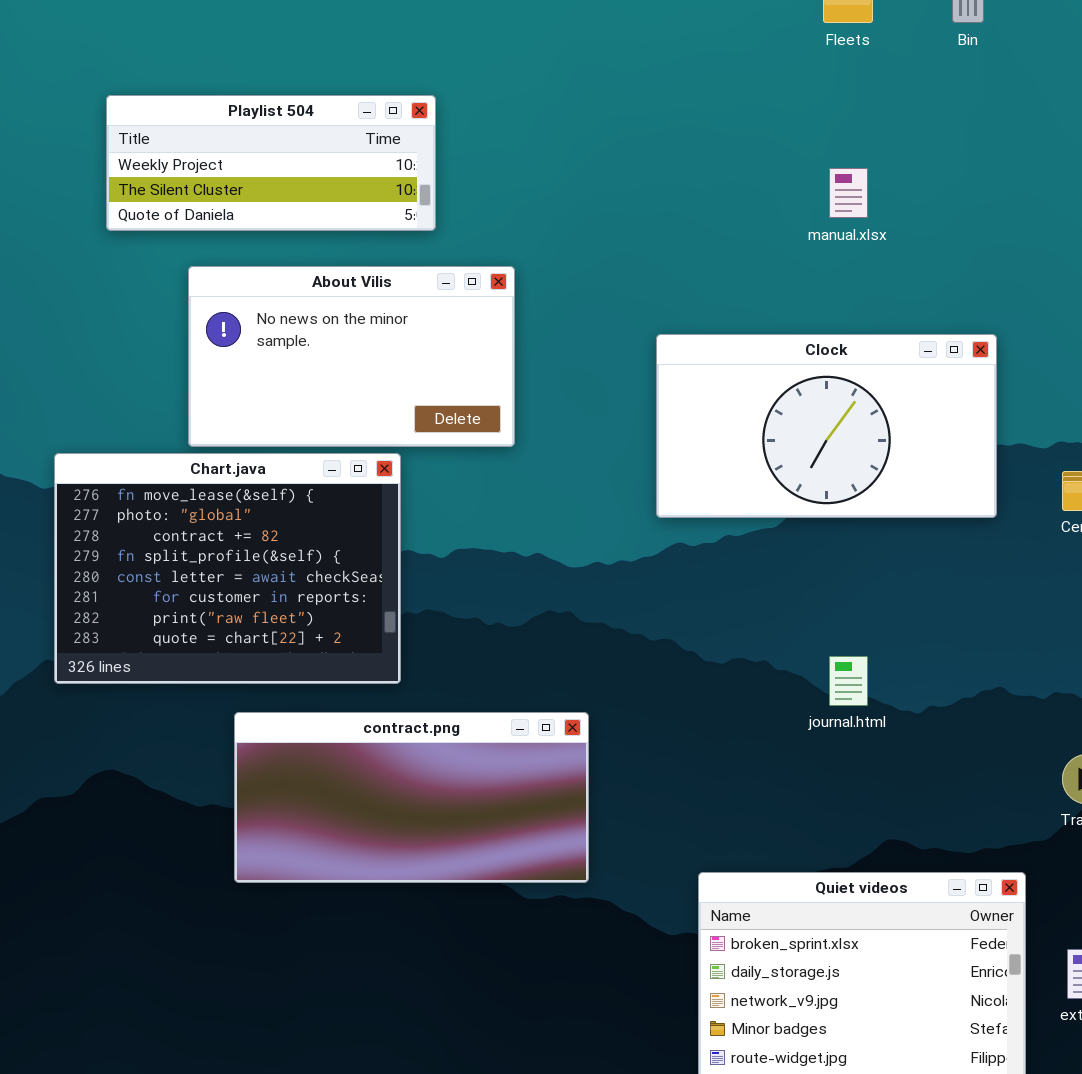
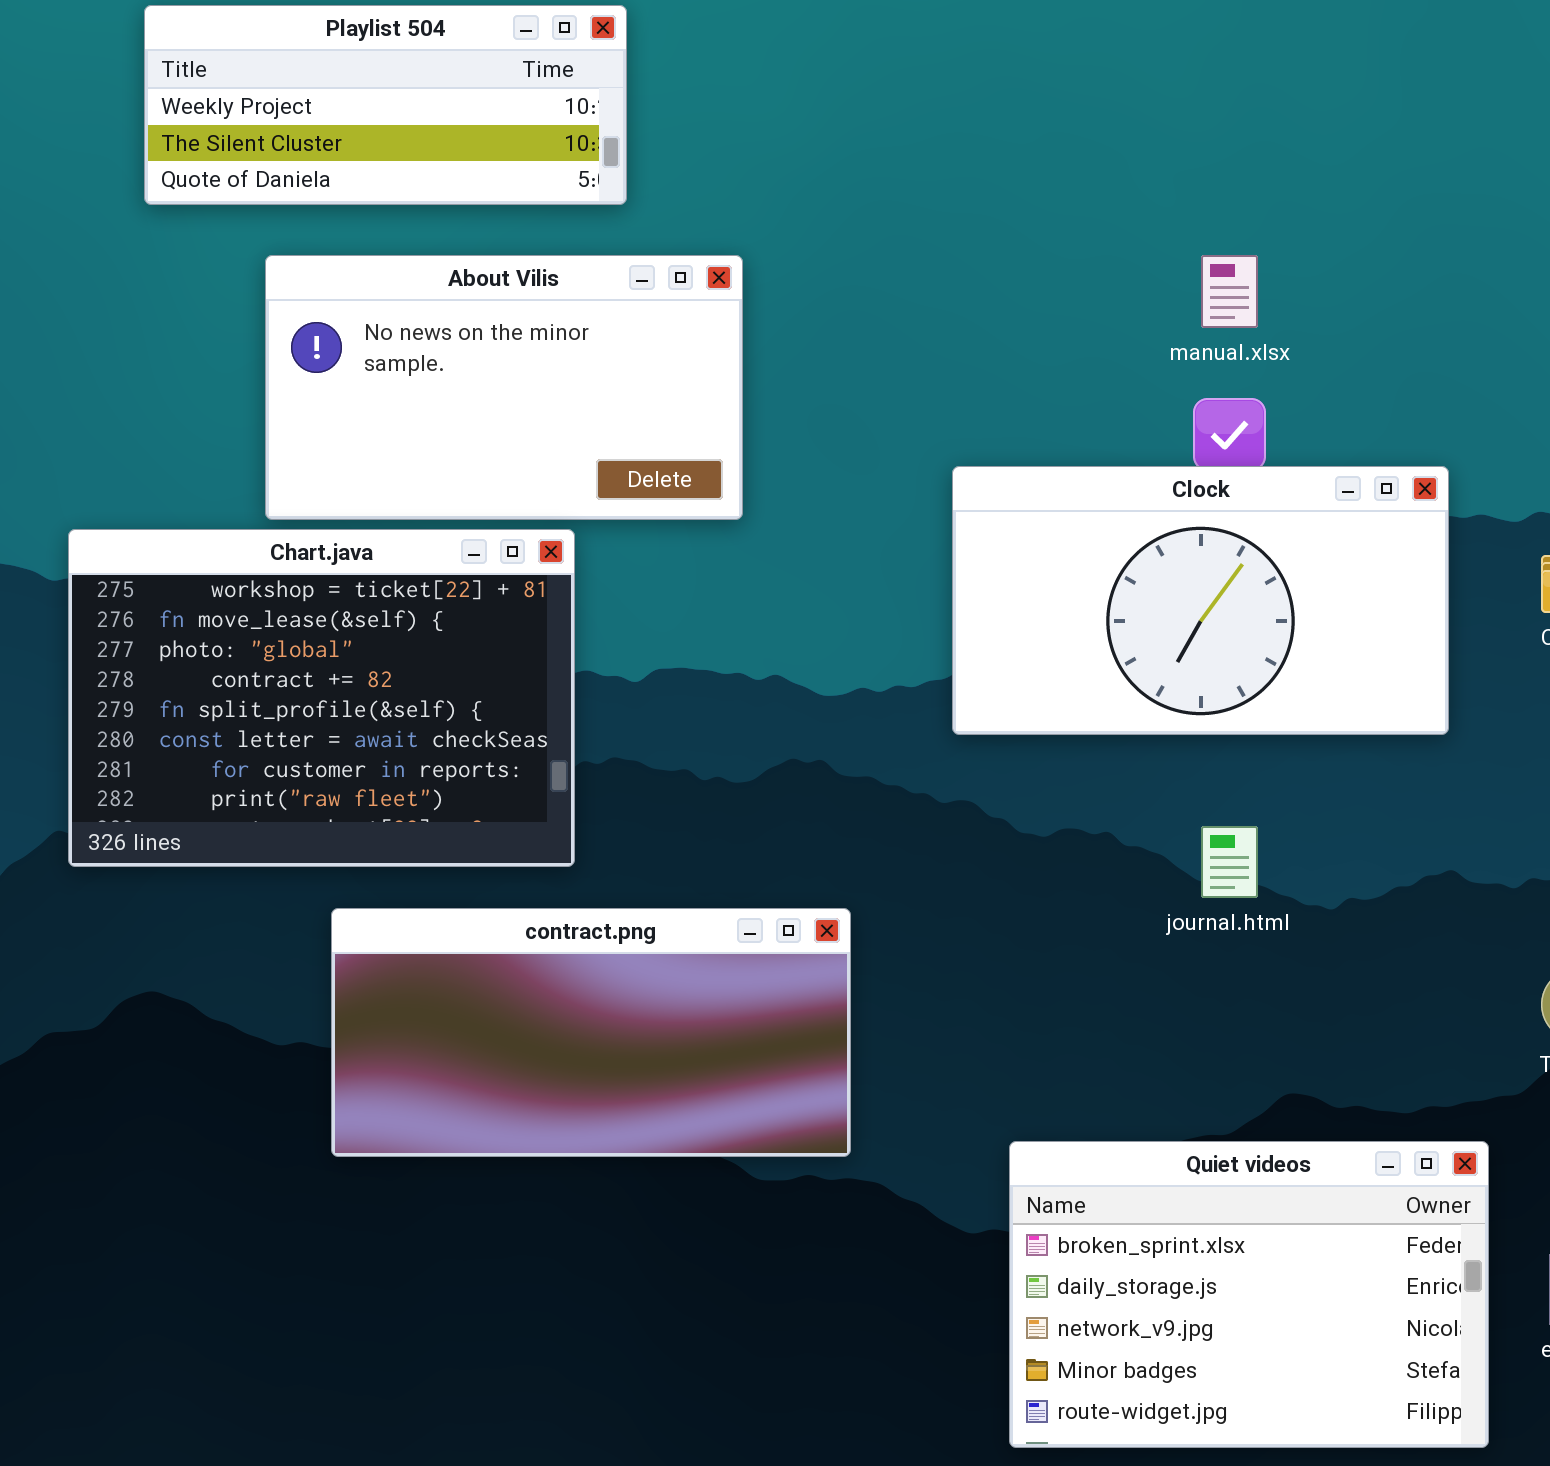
manual.xlsx: [829,168,868,218] -> [1201,255,1258,328], moved
Clock: [656,334,997,518] -> [952,466,1449,735], moved
Chart.java: [54,453,401,684] -> [68,529,575,867], scrolled up 1 row

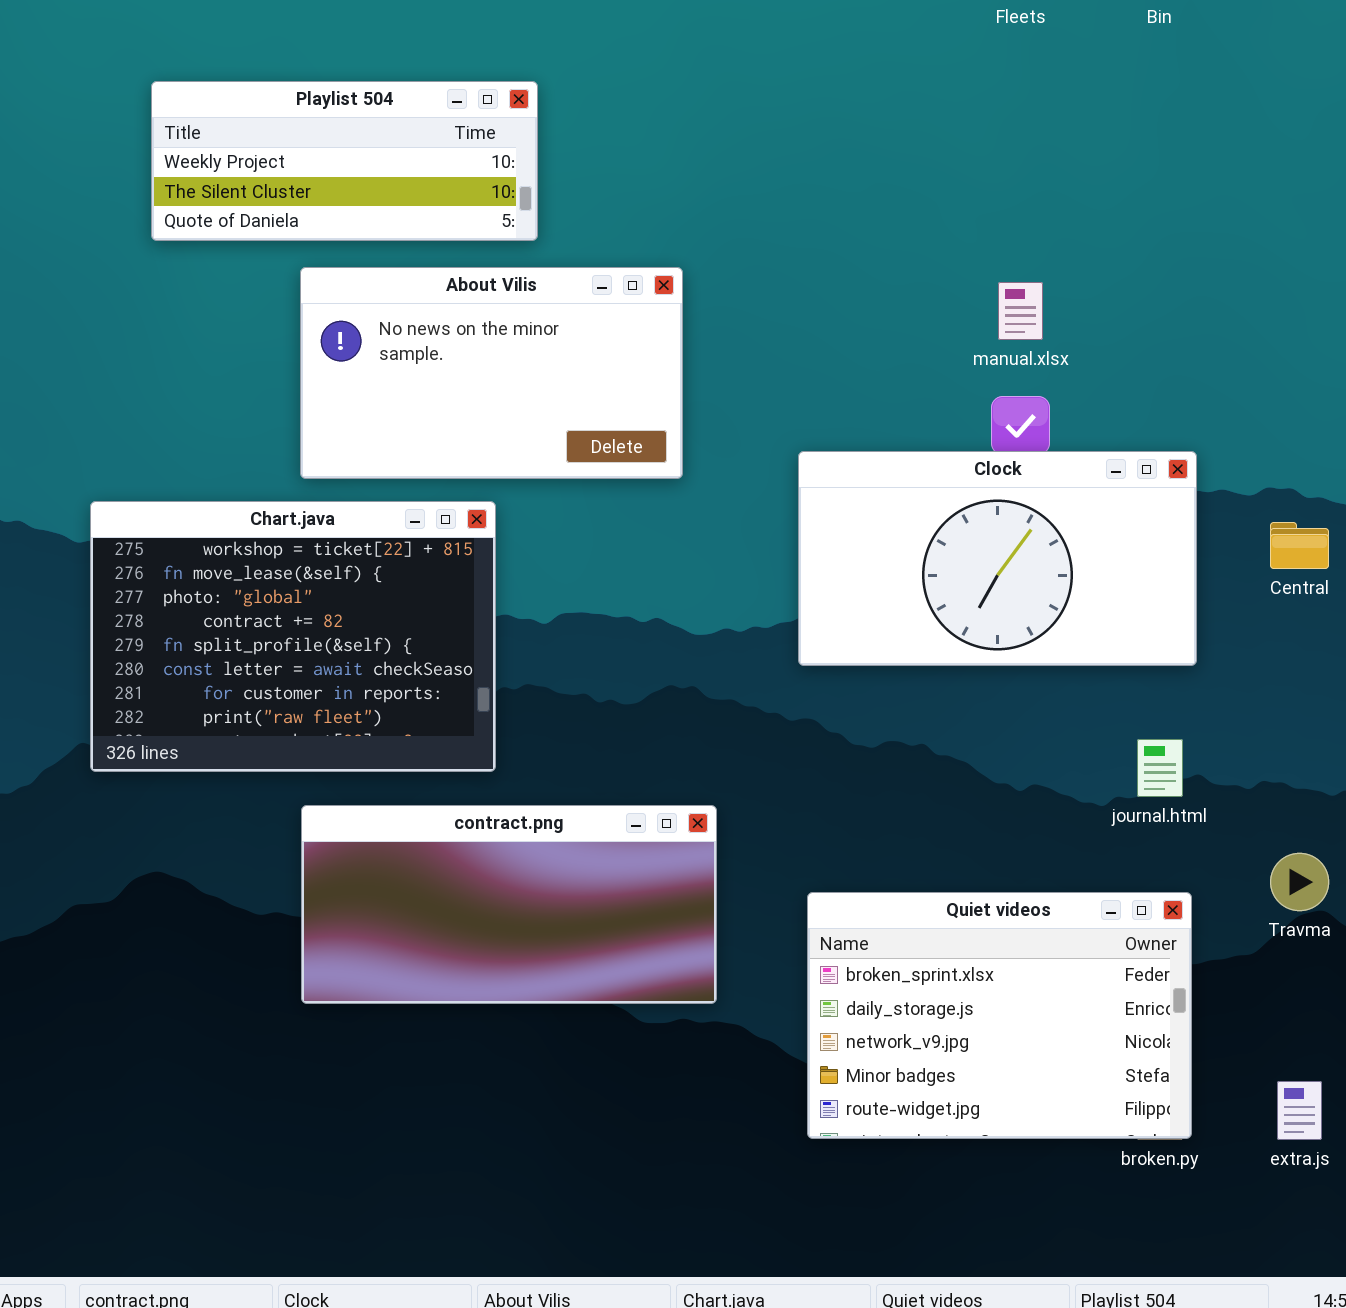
About Vilis: [265,255,743,520] -> [300,267,683,479], moved
journal.html: [1201,826,1258,898] -> [1137,739,1183,797], moved
Quiet videos: [1009,1141,1489,1448] -> [807,892,1192,1139], moved

